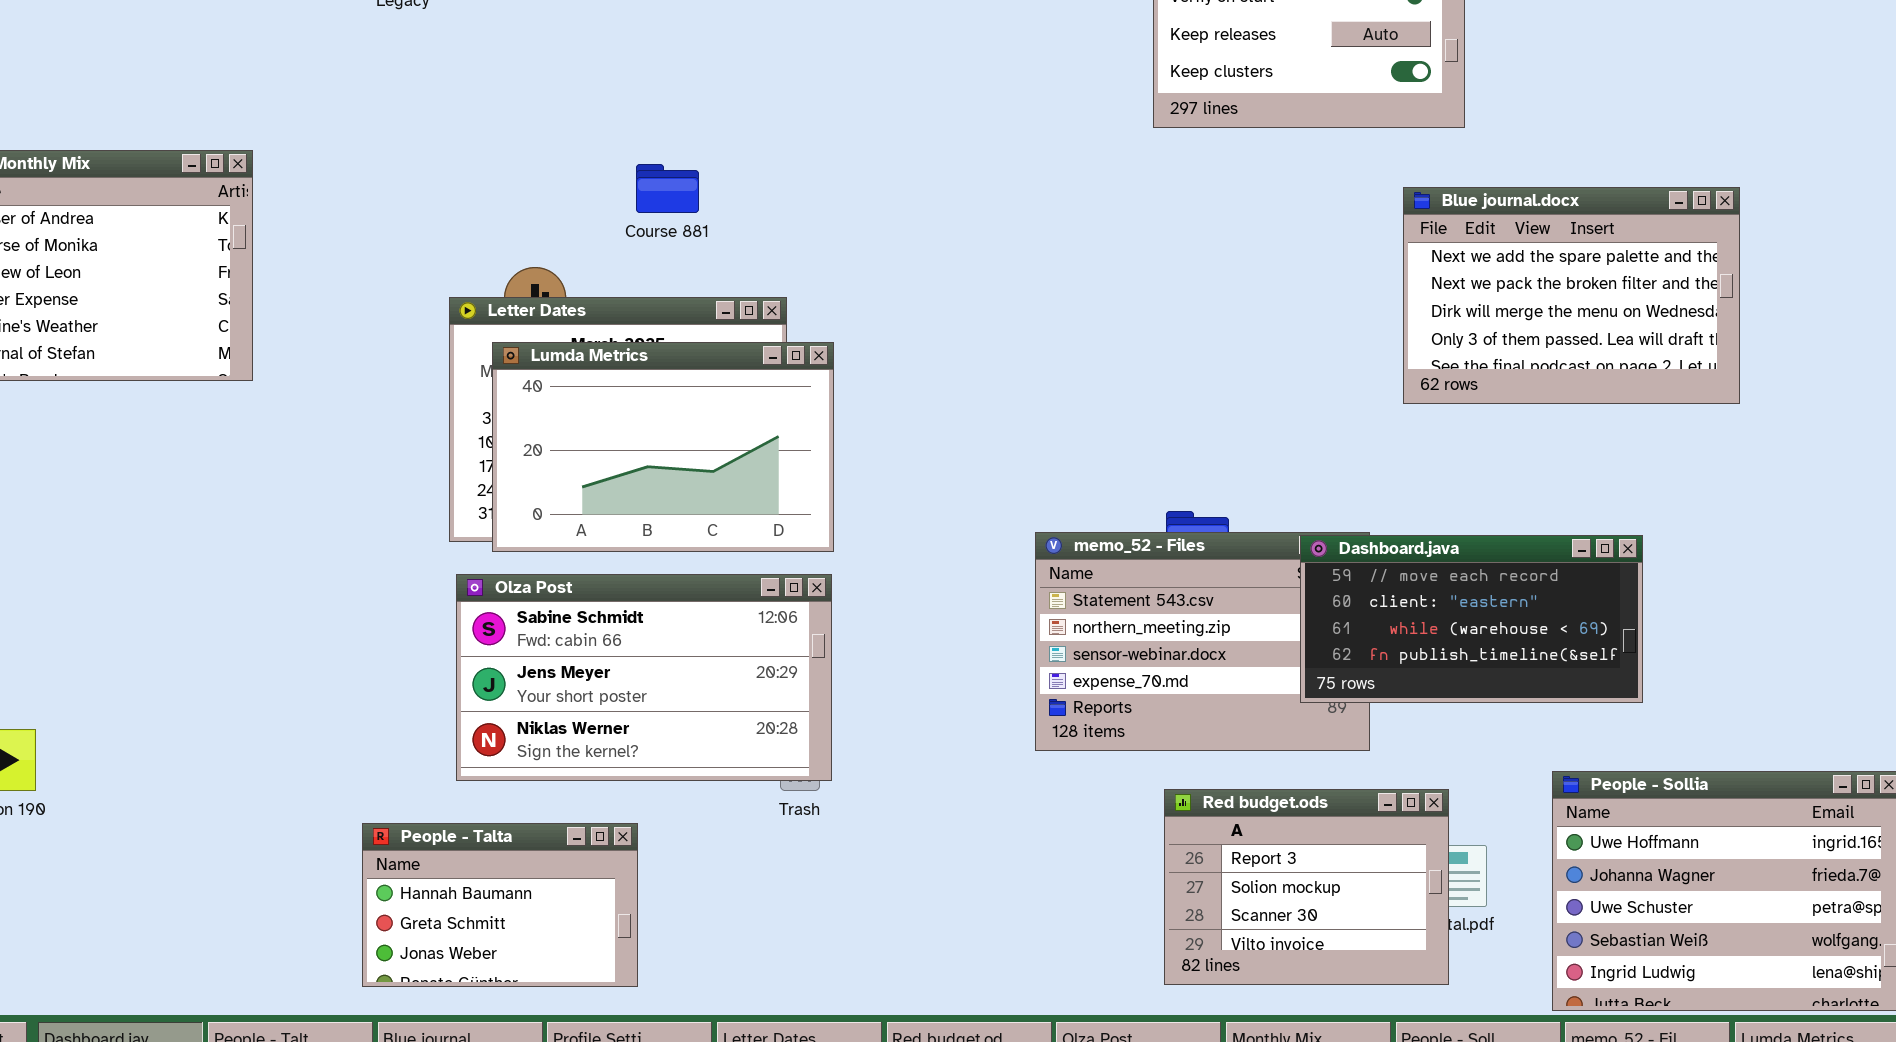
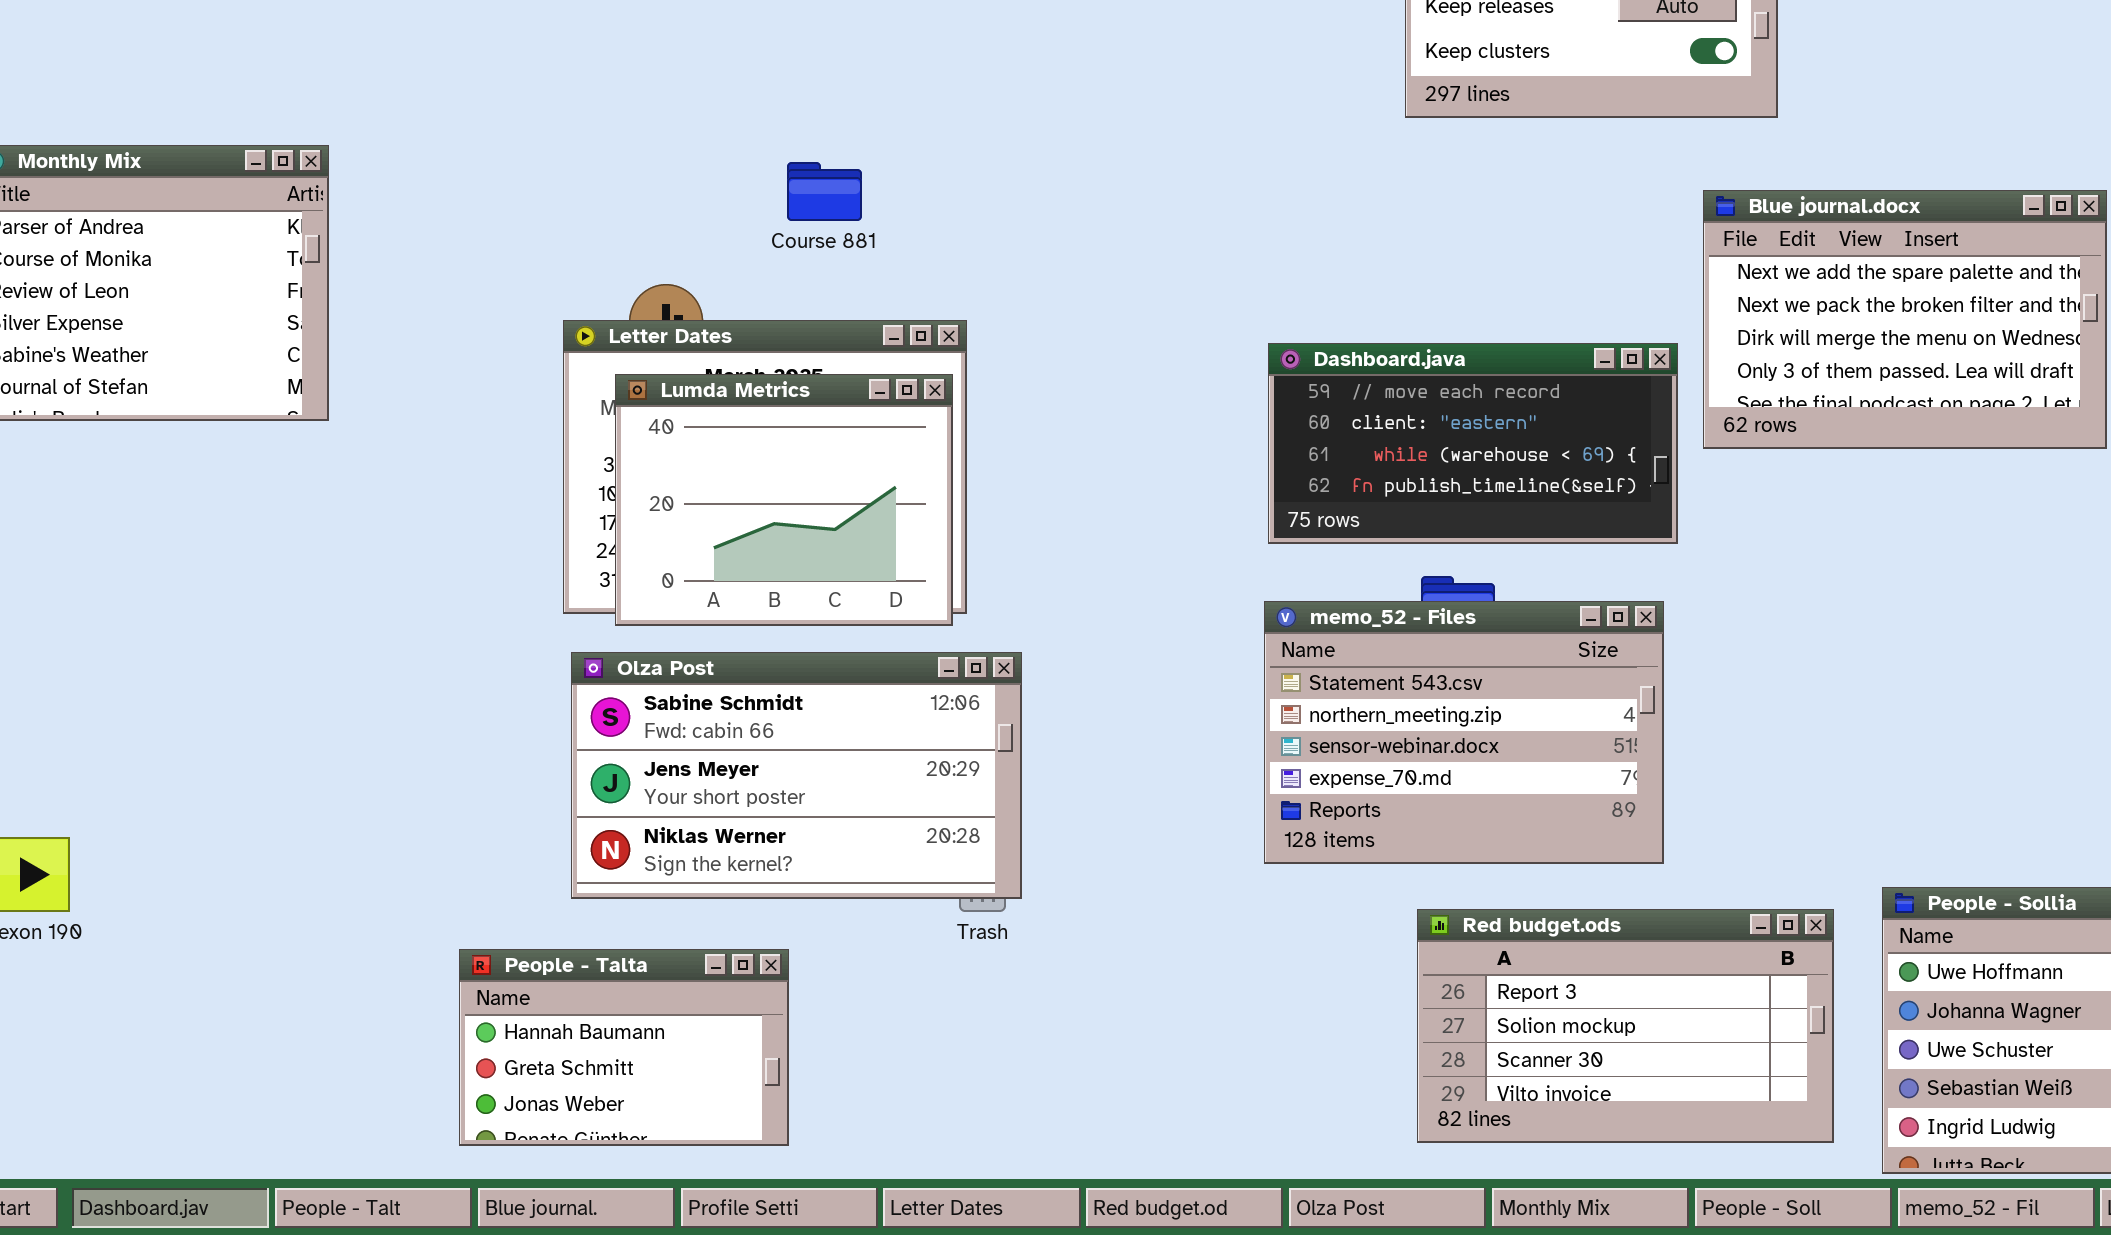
Lumda Metrics: [492,342,834,552] -> [615,374,953,626], resized
Dashboard.java: [1300,535,1643,703] -> [1268,343,1678,544], moved
Red budget.ods: [1164,789,1449,985] -> [1417,909,1834,1143], resized

